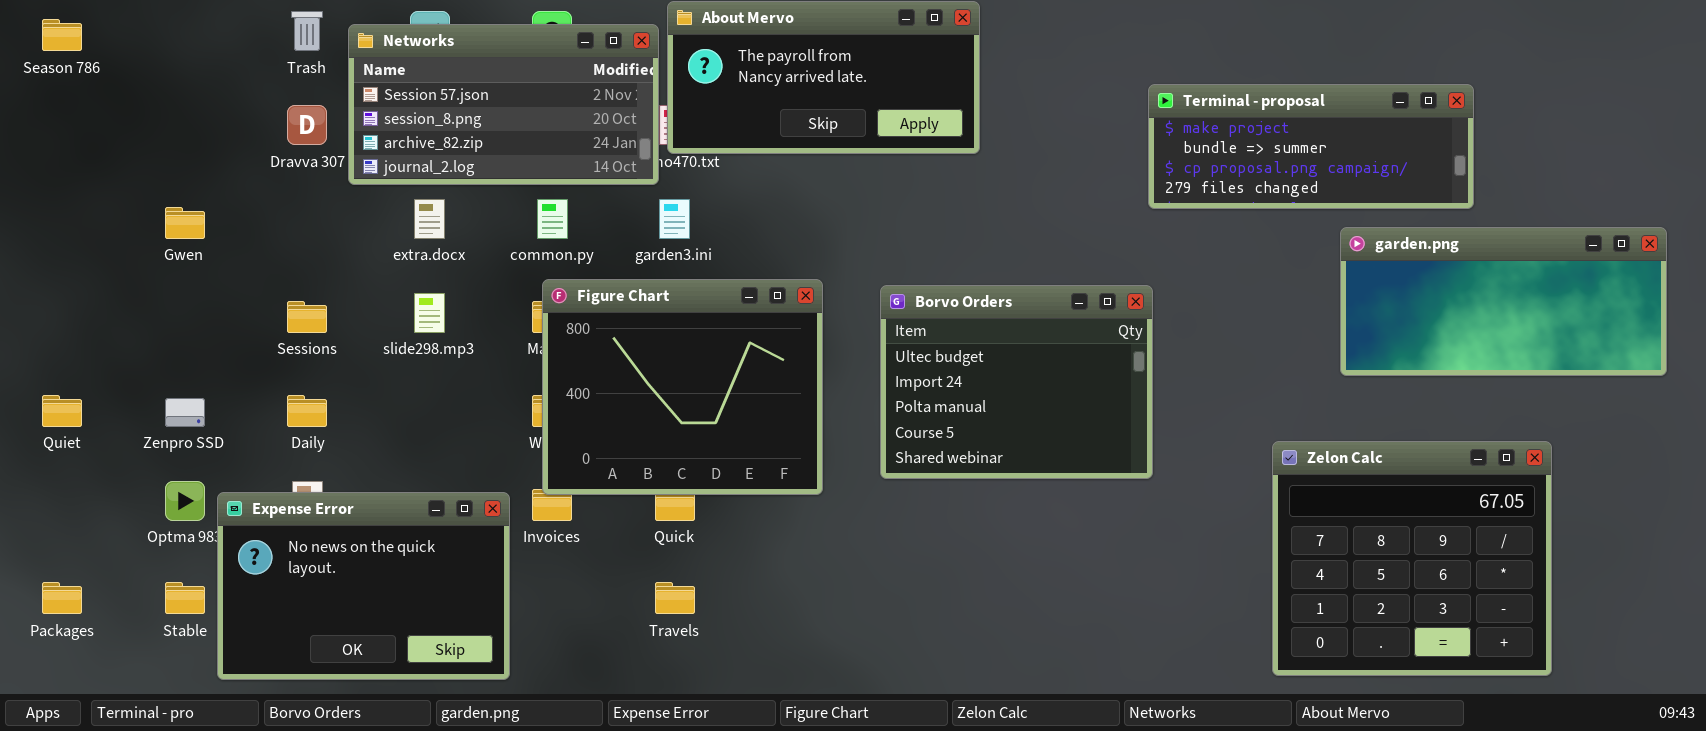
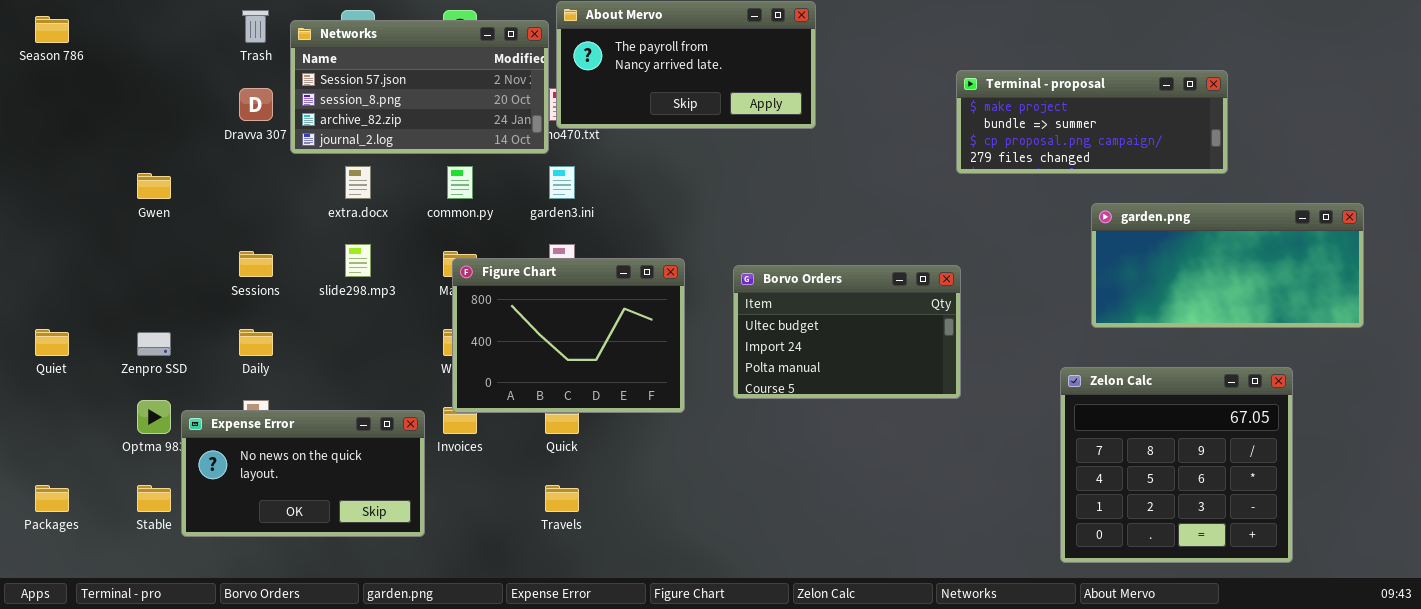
garden.png: [1340,227,1667,376] -> [1091,203,1364,328], moved
Figure Chart: [542,279,823,495] -> [452,258,685,413], resized
Borvo Orders: [880,285,1153,479] -> [733,265,961,399], resized
Expense Error: [217,492,510,680] -> [181,410,425,537], resized

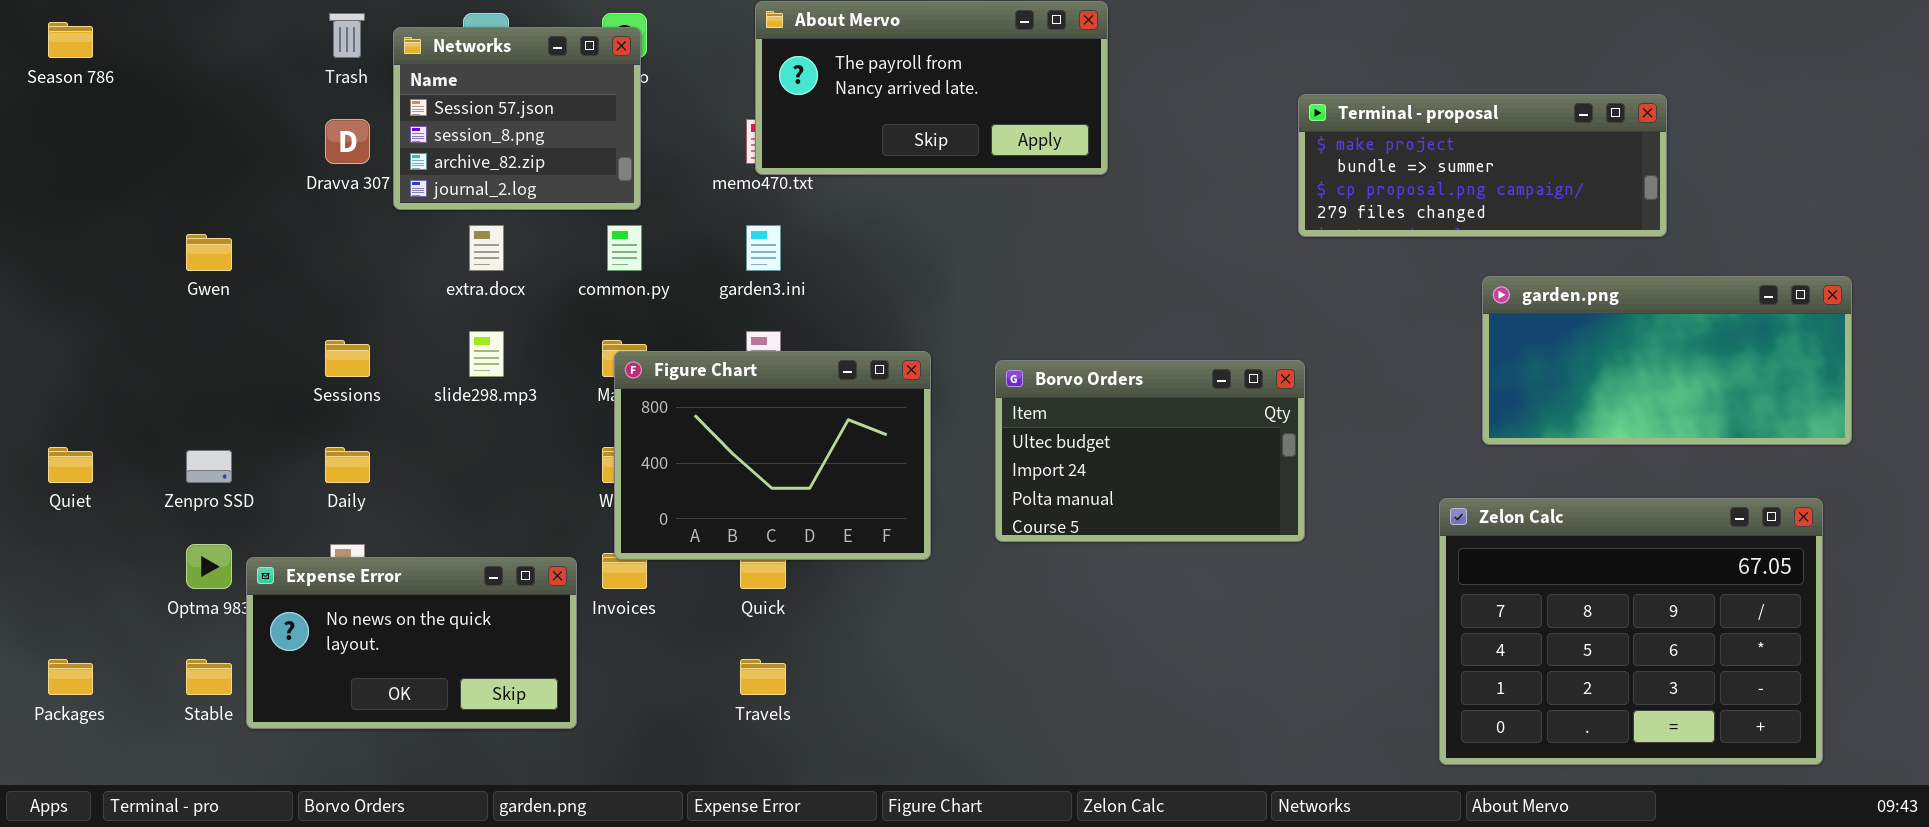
Networks: [290,20,549,154] -> [393,27,641,210], resized
Zelon Calc: [1060,367,1293,563] -> [1439,498,1823,765], resized

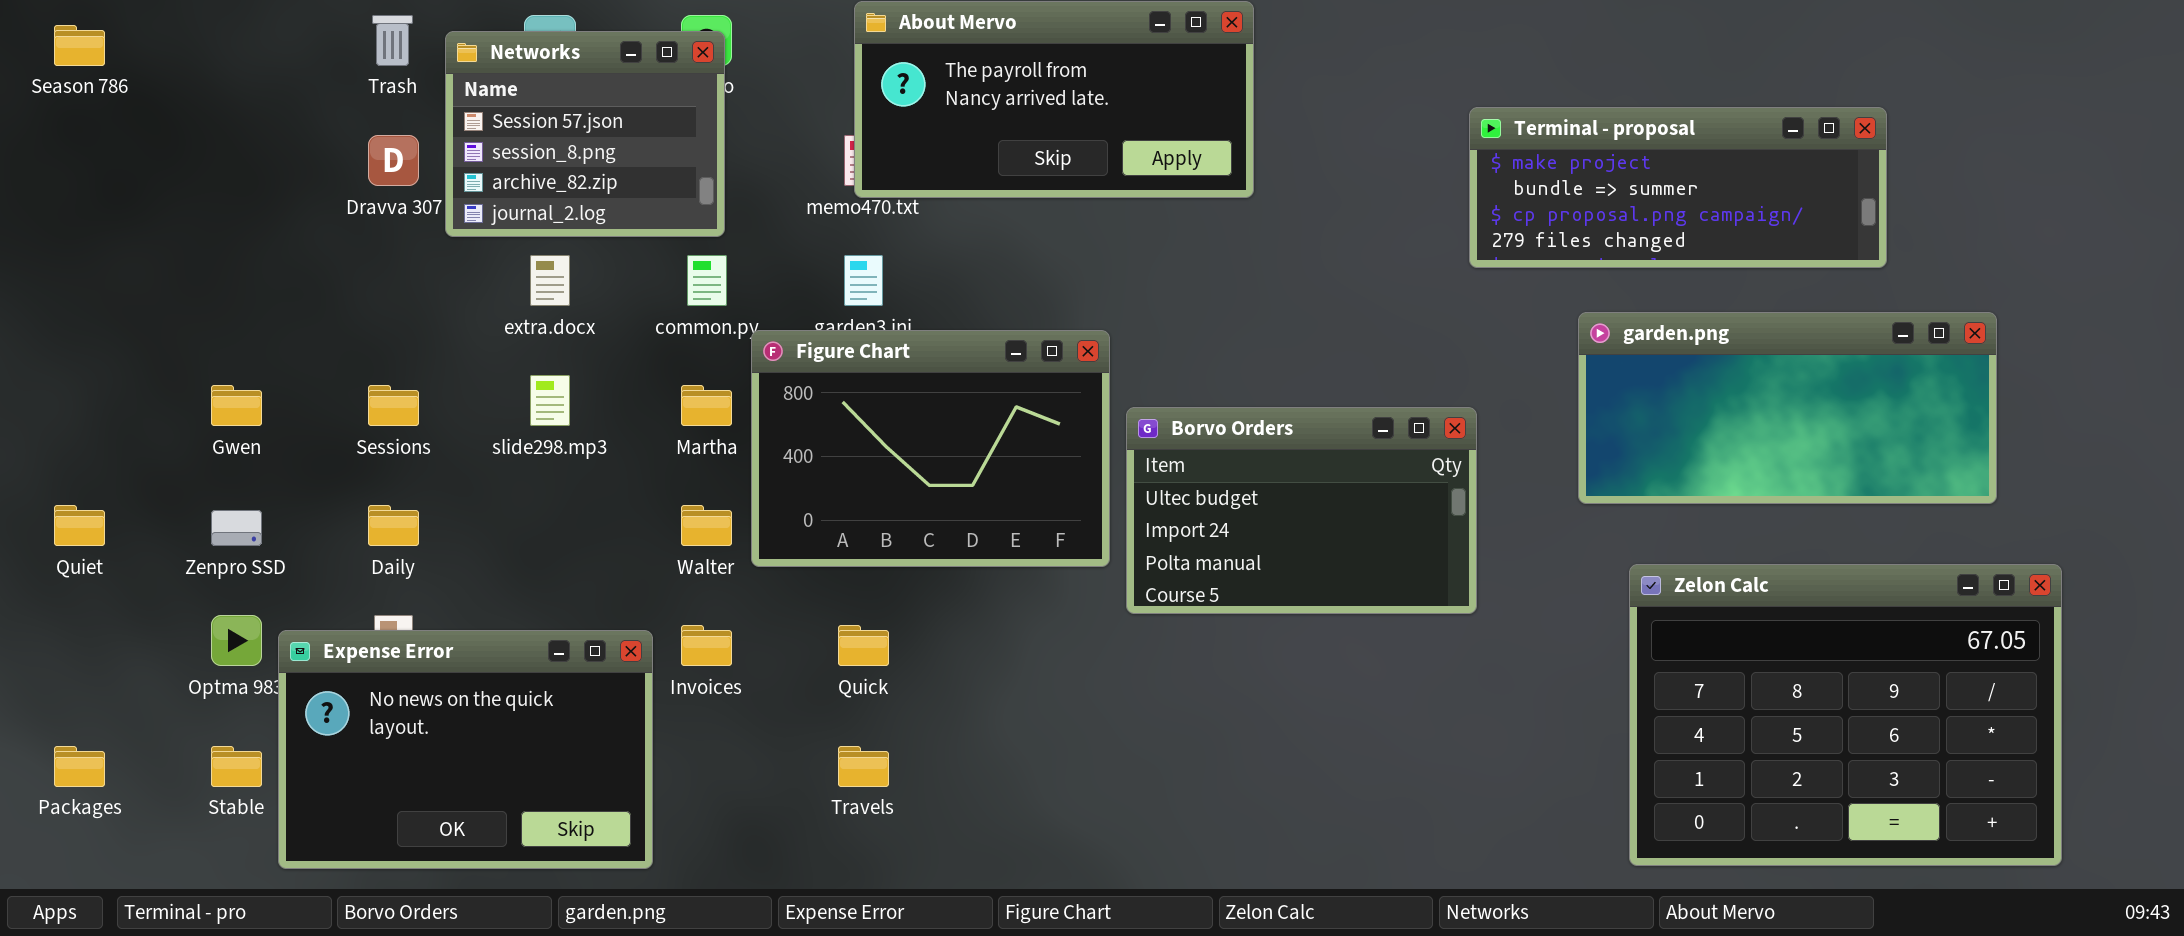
Gwen: [186,234,232,271] -> [211,385,262,426], moved
garden.png: [1482,276,1852,445] -> [1578,312,1997,504], moved
Figure Chart: [614,351,931,560] -> [751,330,1110,567], moved
Expense Error: [246,557,577,729] -> [278,630,653,869], resized

